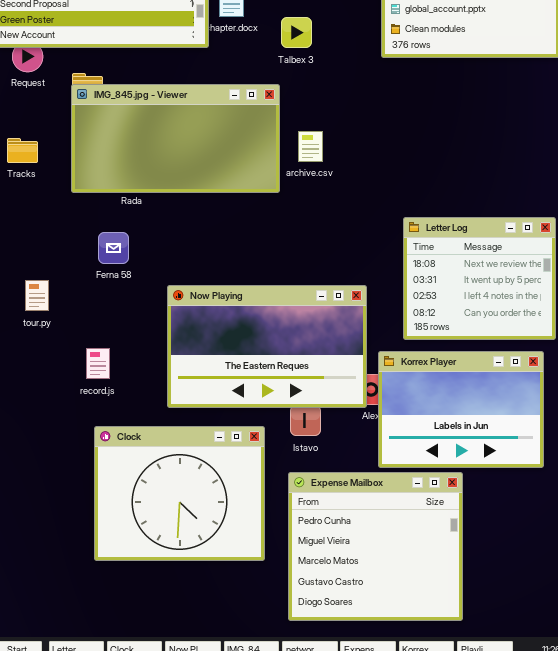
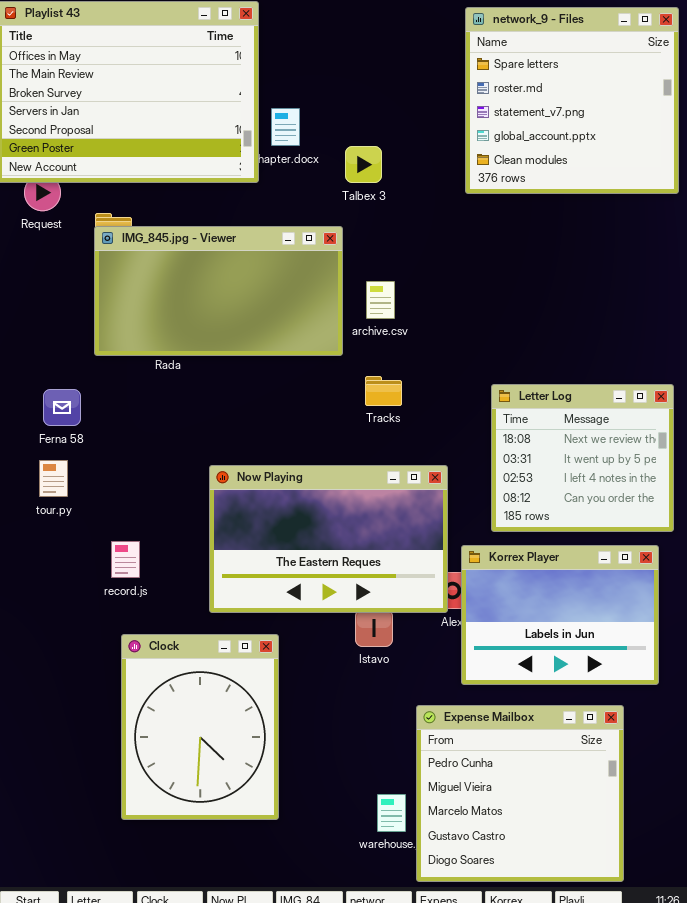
Tracks: [7,138,38,163] -> [365,376,402,406], moved
Ferna 58: [98,232,129,264] -> [43,389,81,426], moved
Clock: [94,426,265,561] -> [121,634,279,820], resized
Expense Mailbox: [288,472,463,621] -> [416,705,624,882], moved

